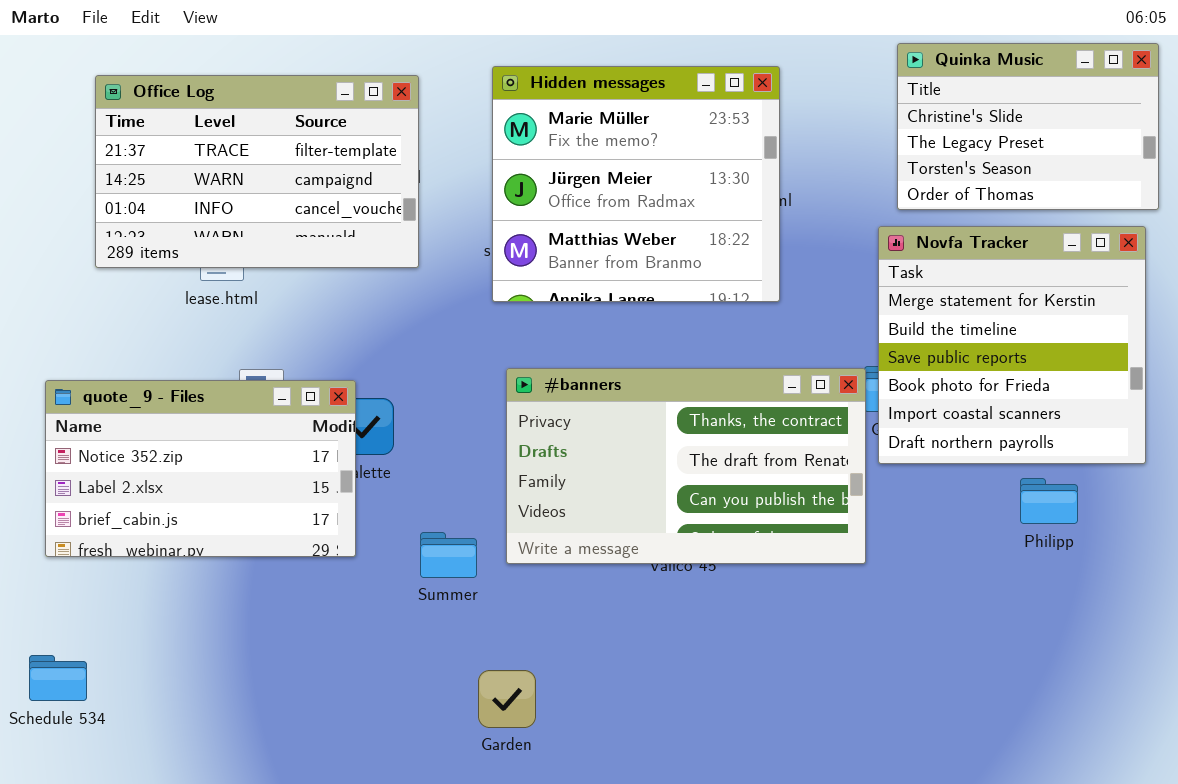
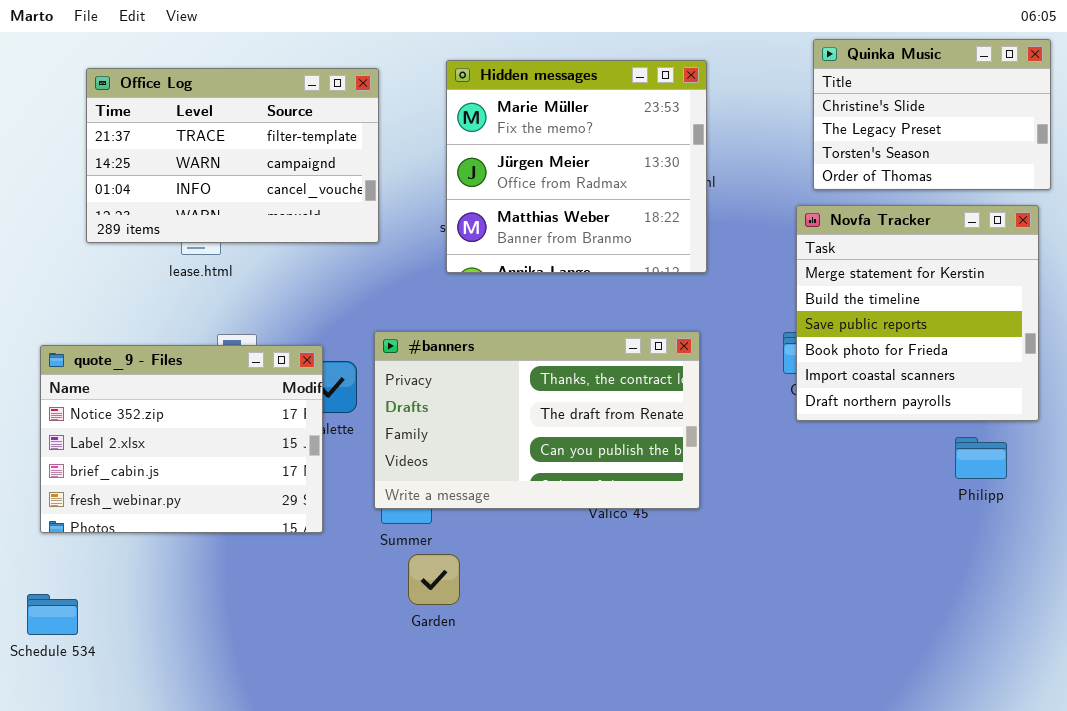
#banners: [506,368,866,564] -> [374,331,700,509], moved
quote_9 - Files: [45,380,356,557] -> [40,345,323,533], resized
Philipp: [1020,478,1078,524] -> [955,437,1007,479], moved
Garden: [478,670,536,728] -> [408,554,460,605], moved

